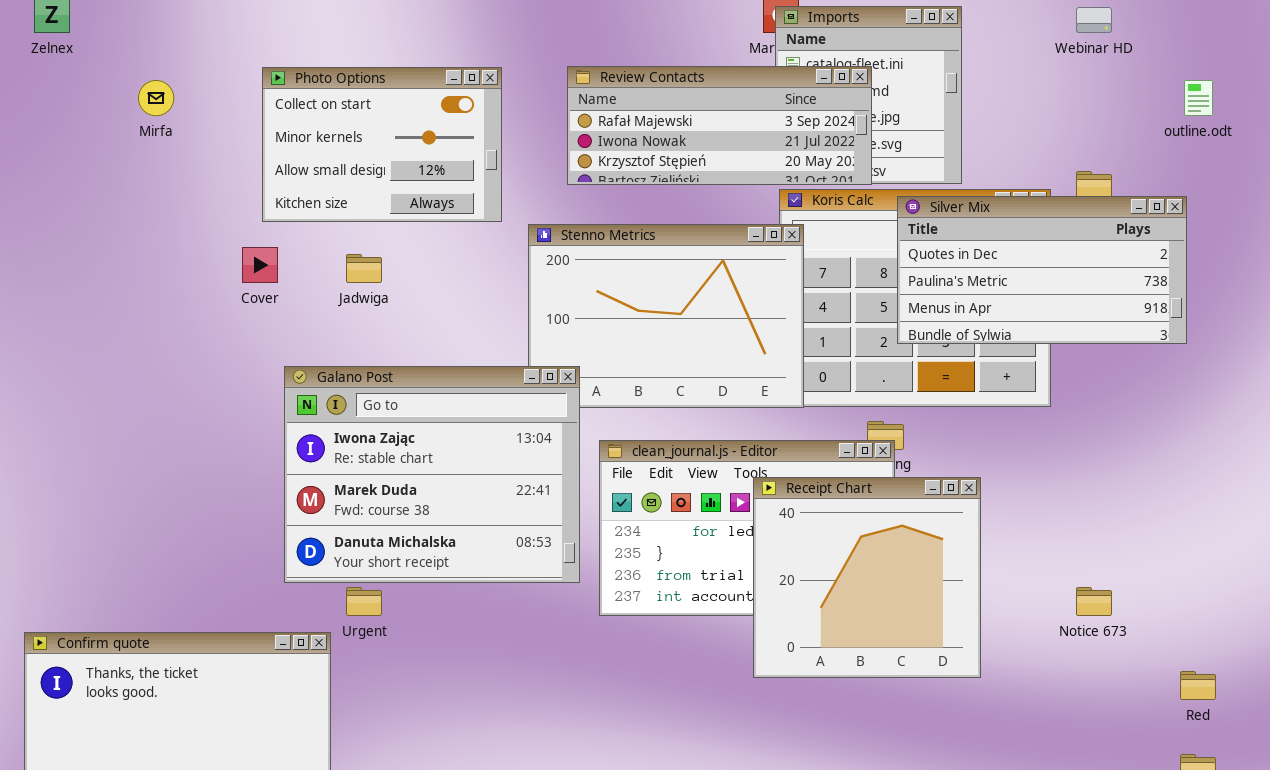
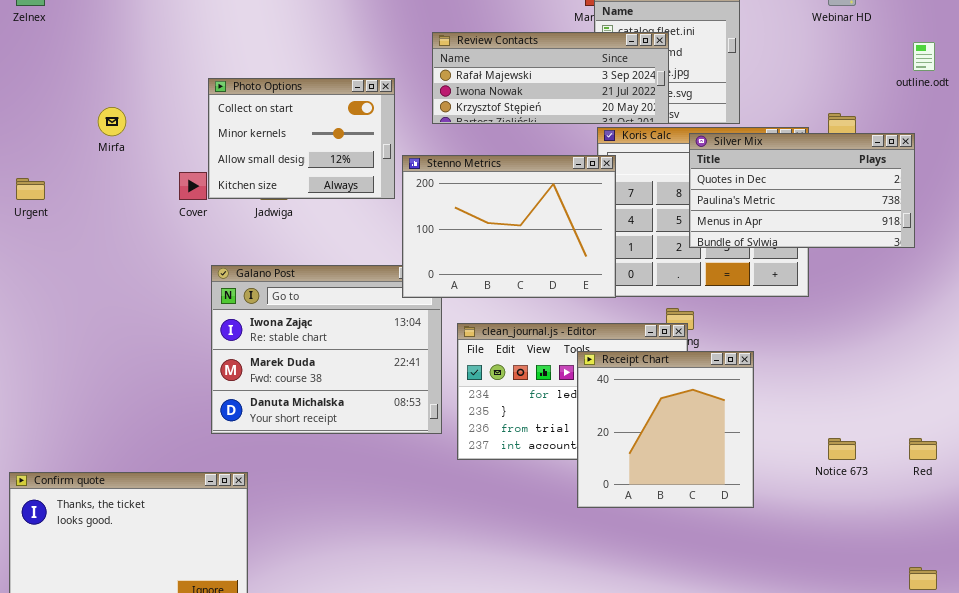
Photo Options: [262,67,502,222] -> [208,78,395,199], moved
Mirfa: [138,80,174,116] -> [98,107,126,136], moved
Stenno Metrics: [528,224,804,408] -> [402,155,616,298], raised
Urgent: [346,587,382,616] -> [16,178,45,200], moved
Red: [1180,671,1216,700] -> [909,438,937,460], moved

